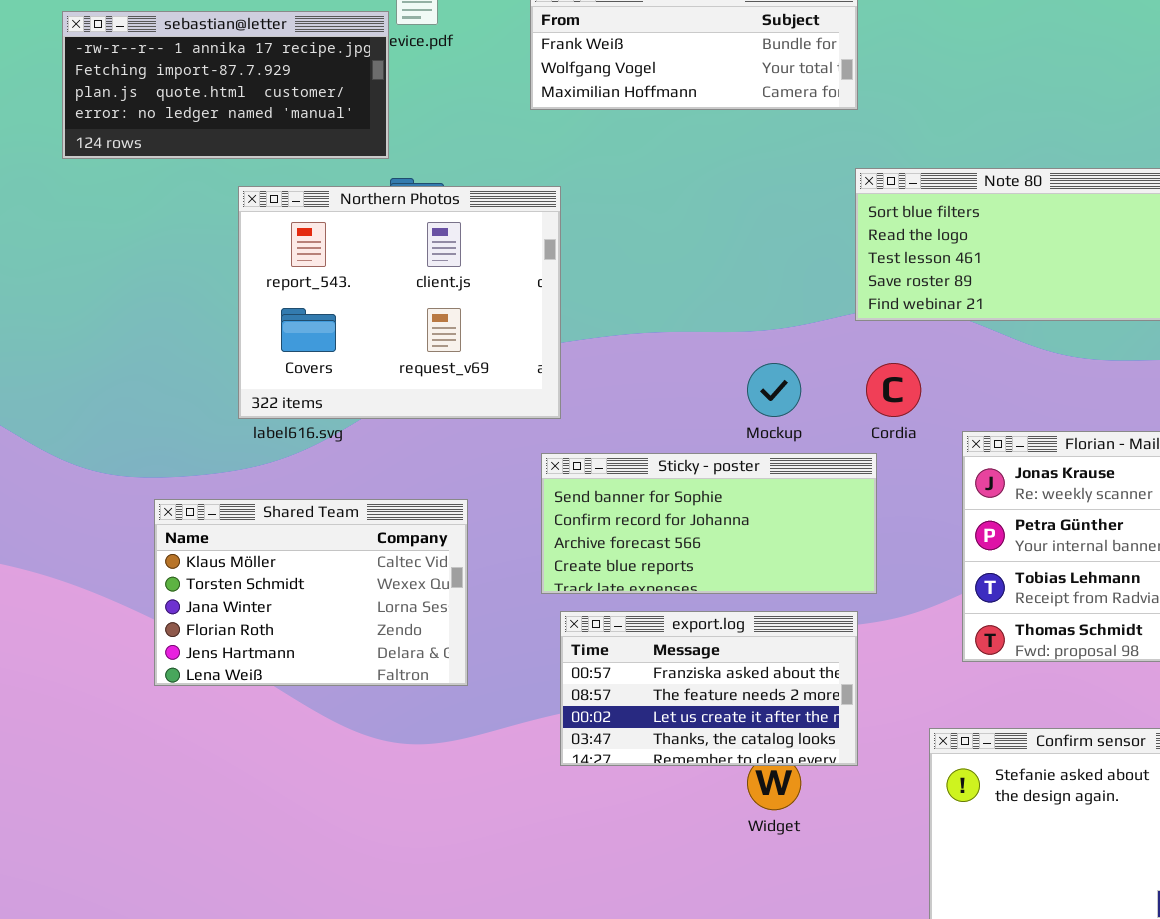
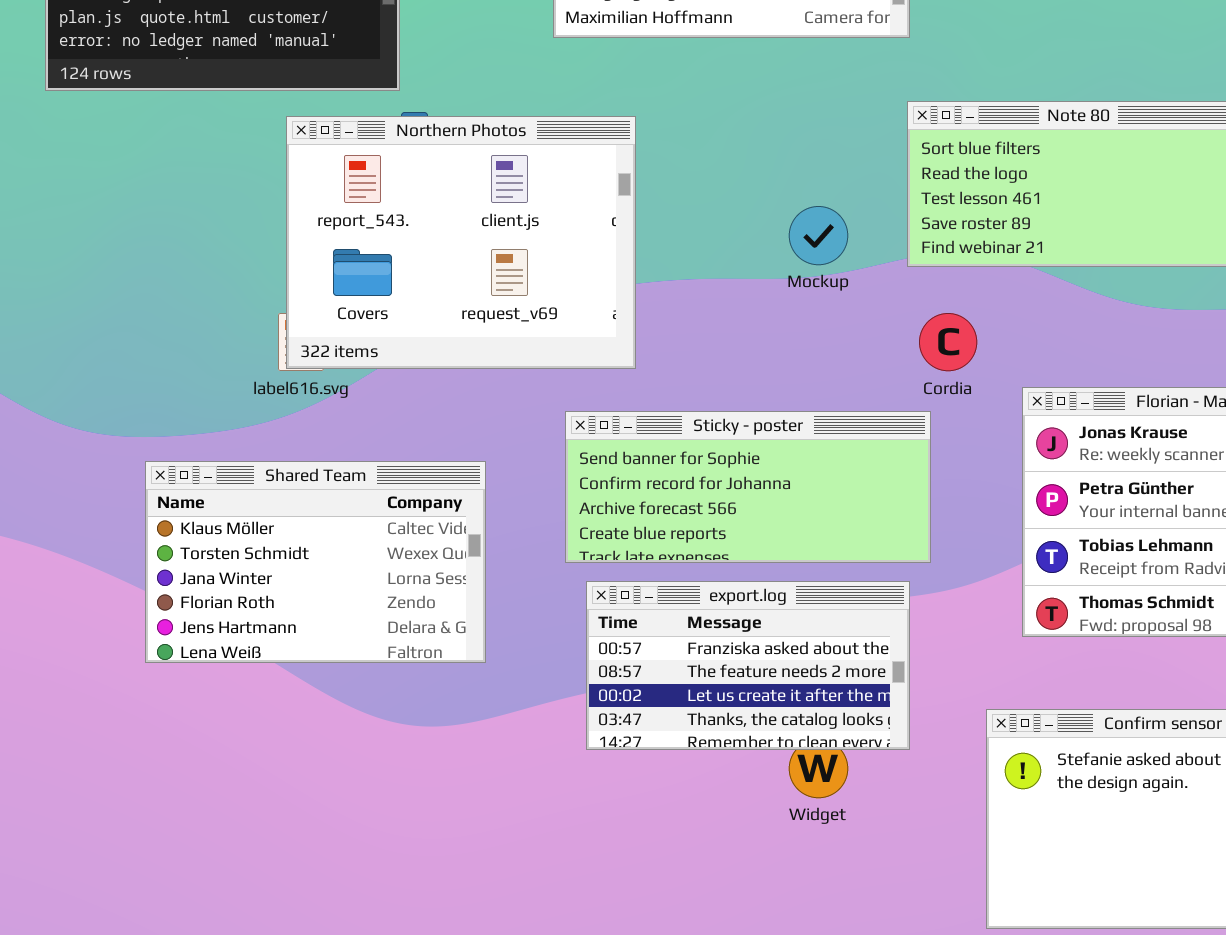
Northern Photos: [238,186,561,419] -> [286,116,636,369], moved
Mockup: [747,363,801,417] -> [789,206,848,265], moved

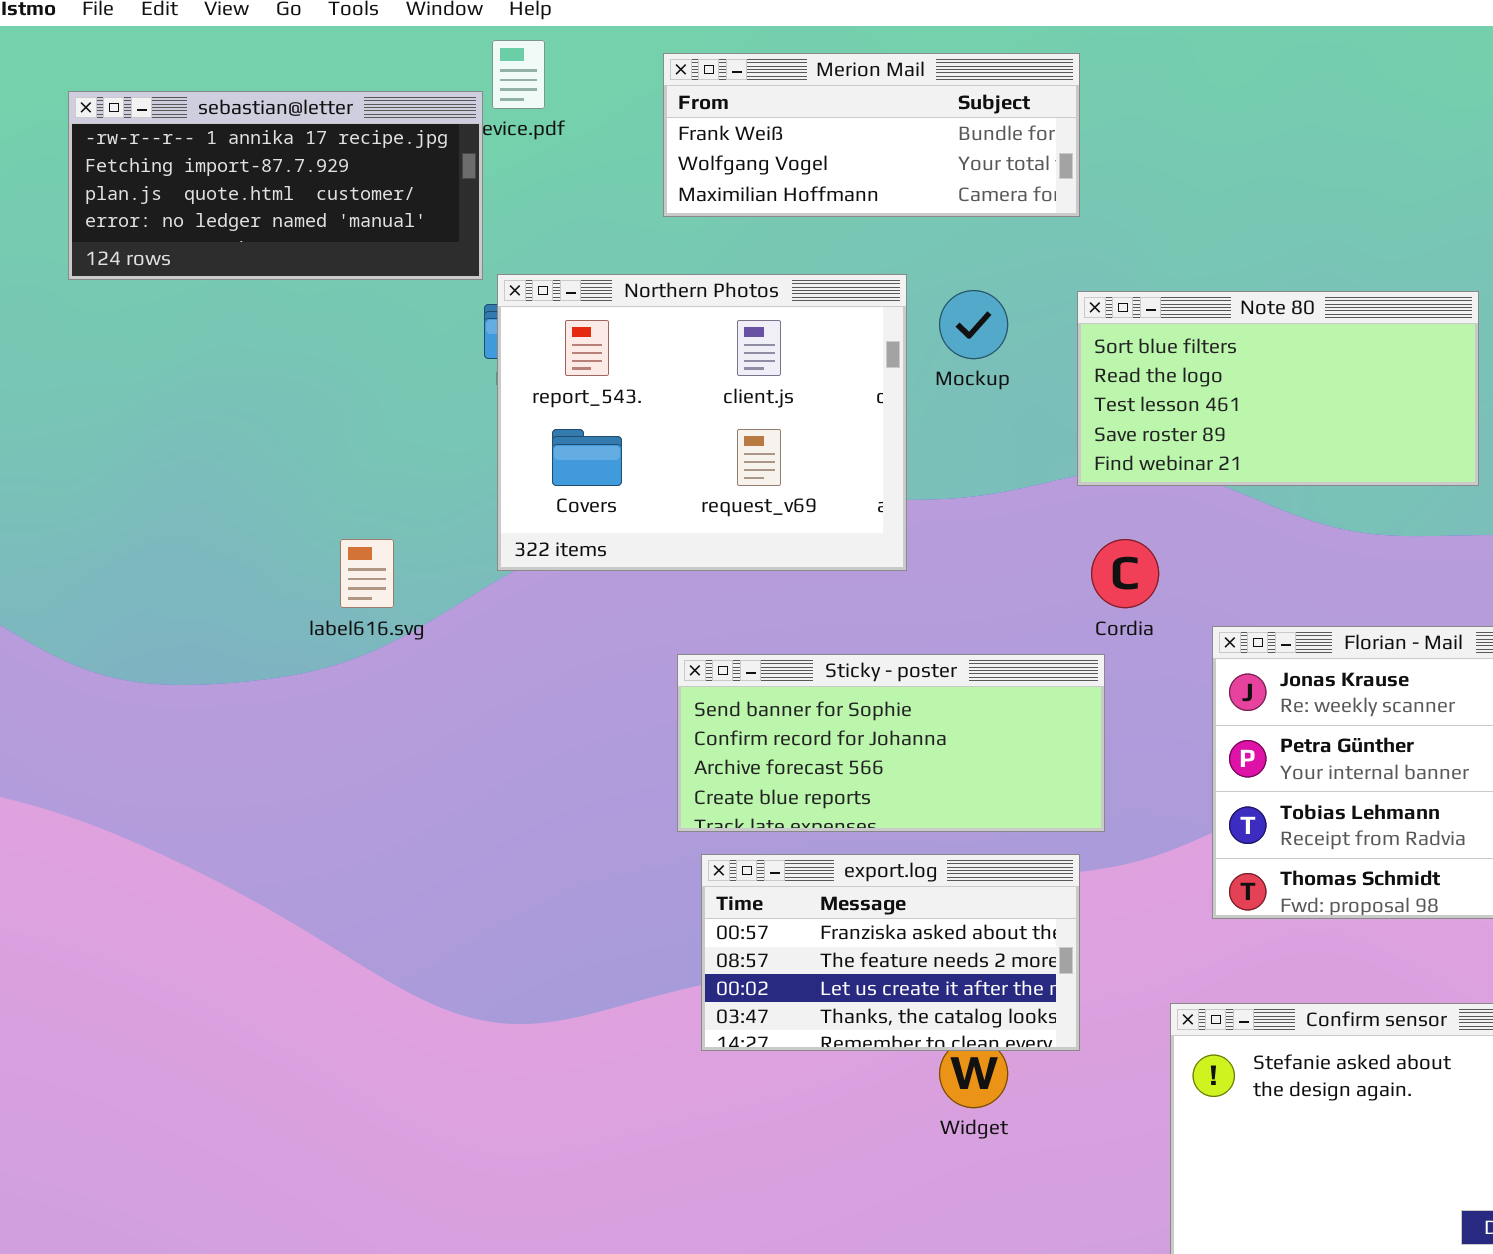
Northern Photos: [286,116,636,369] -> [497,274,907,571], moved
Mockup: [789,206,848,265] -> [939,290,1008,359], moved
Shared Team: [145,461,486,663] -> none, closed

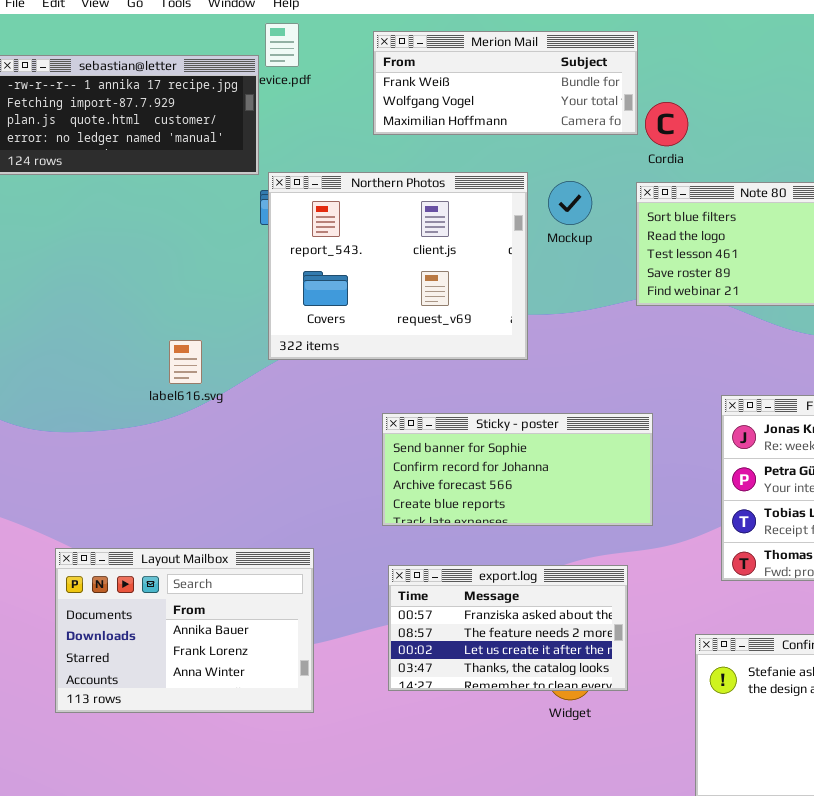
Cordia: [1091,539,1159,608] -> [645,102,688,146], moved
export.log: [701,854,1080,1051] -> [388,565,628,691], moved
Layout Mailbox: none -> [55,548,314,713], opened

